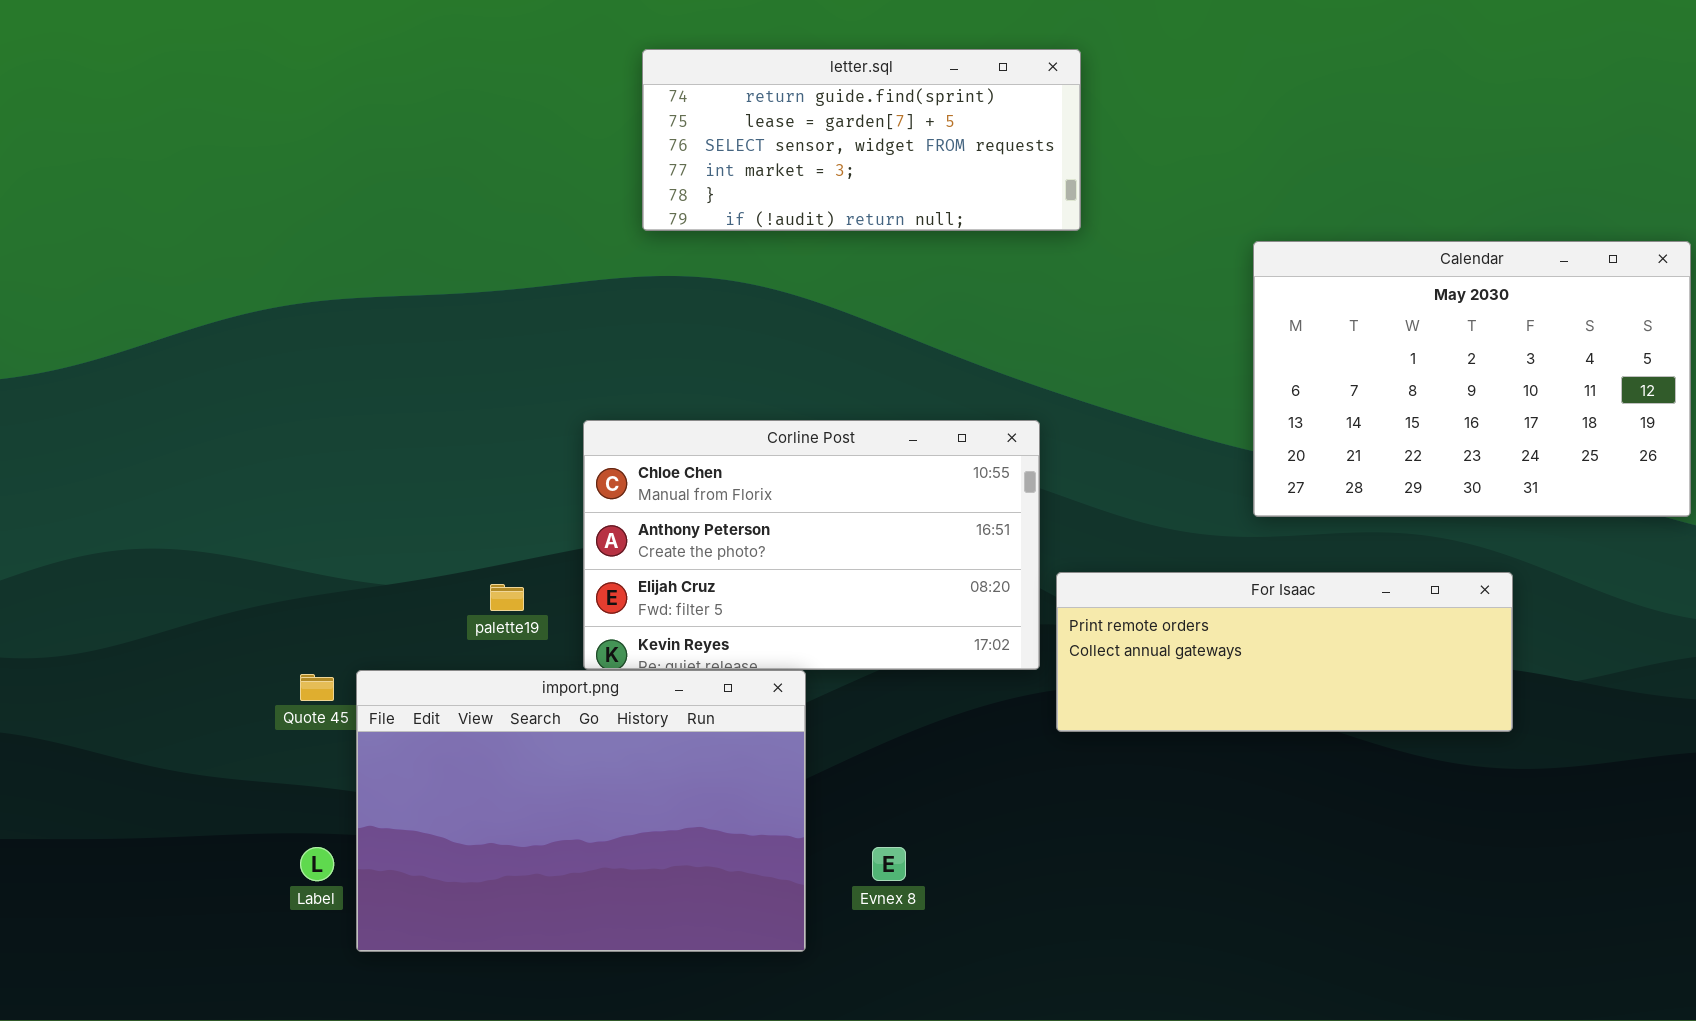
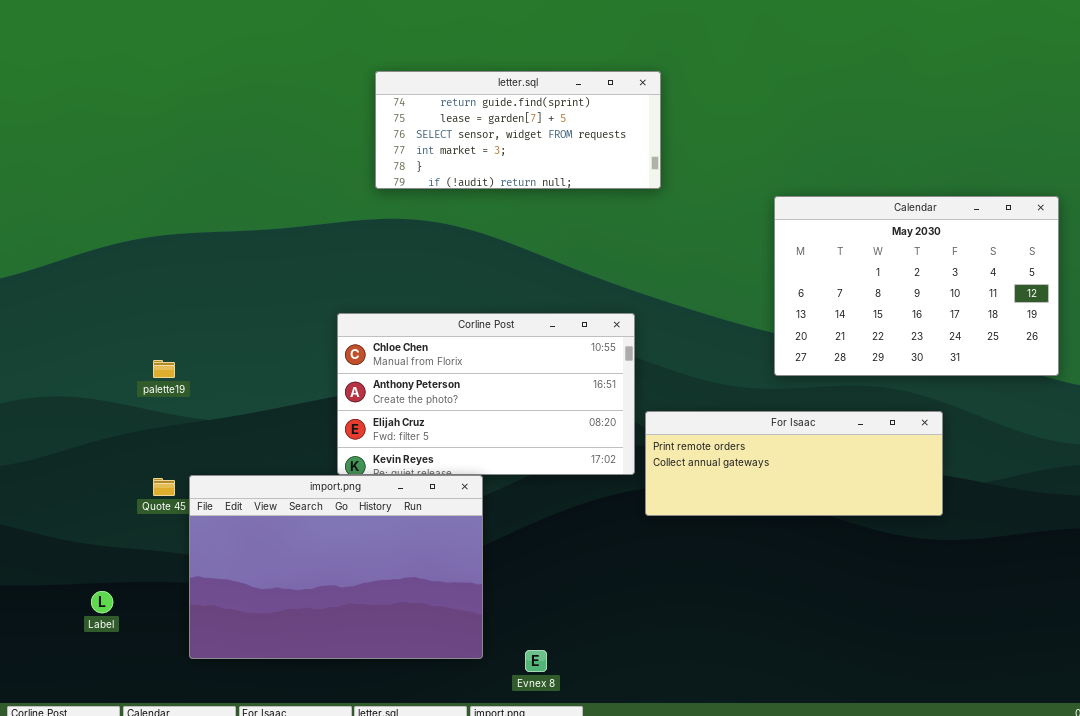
palette19: [490,584,524,611] -> [153,360,175,378], moved
Label: [300,847,334,881] -> [91,591,113,613], moved
Evnex 8: [872,847,906,881] -> [525,650,547,672], moved

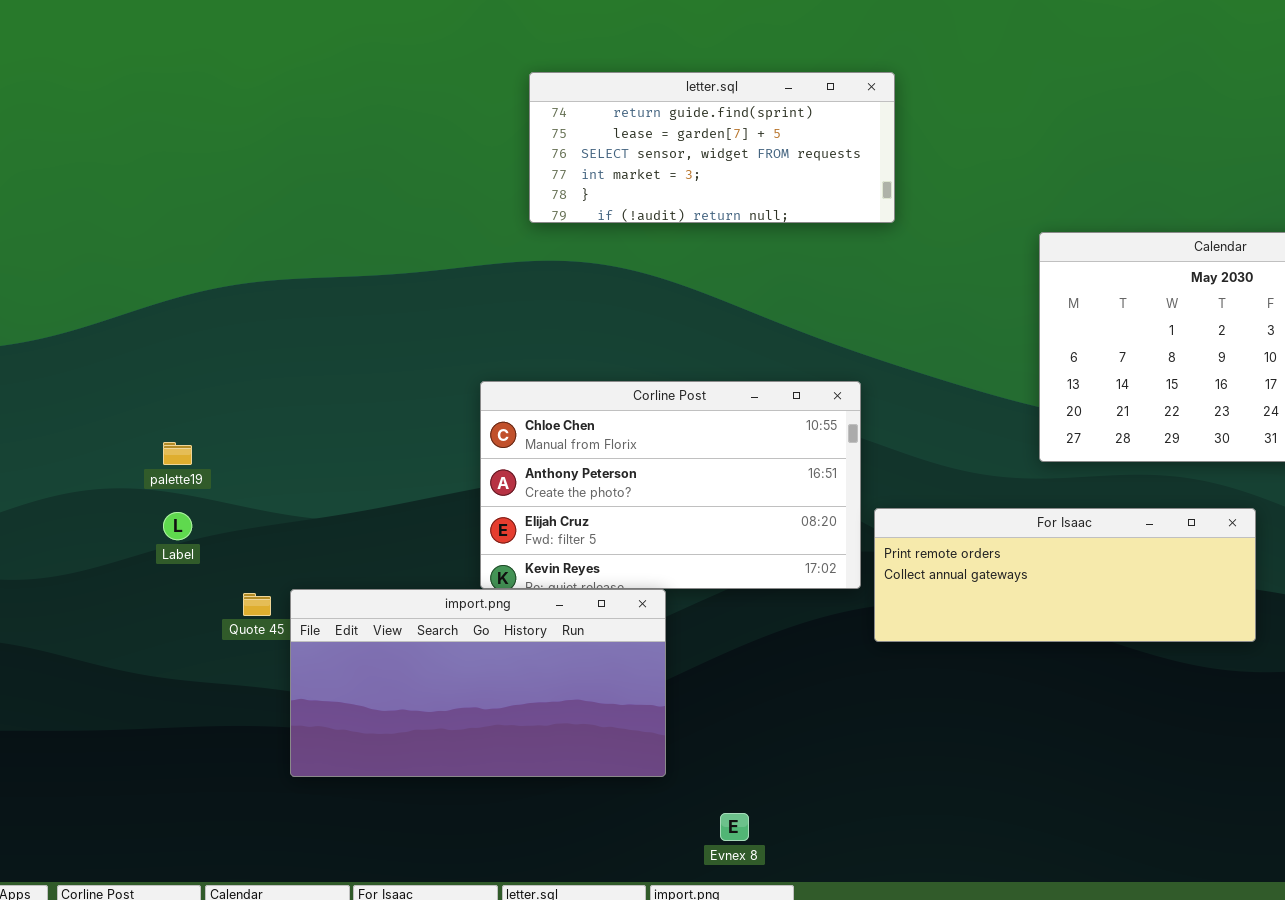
palette19: [153,360,175,378] -> [163,442,192,465], moved
import.png: [189,475,483,659] -> [290,589,666,777], resized
Label: [91,591,113,613] -> [163,512,192,540], moved

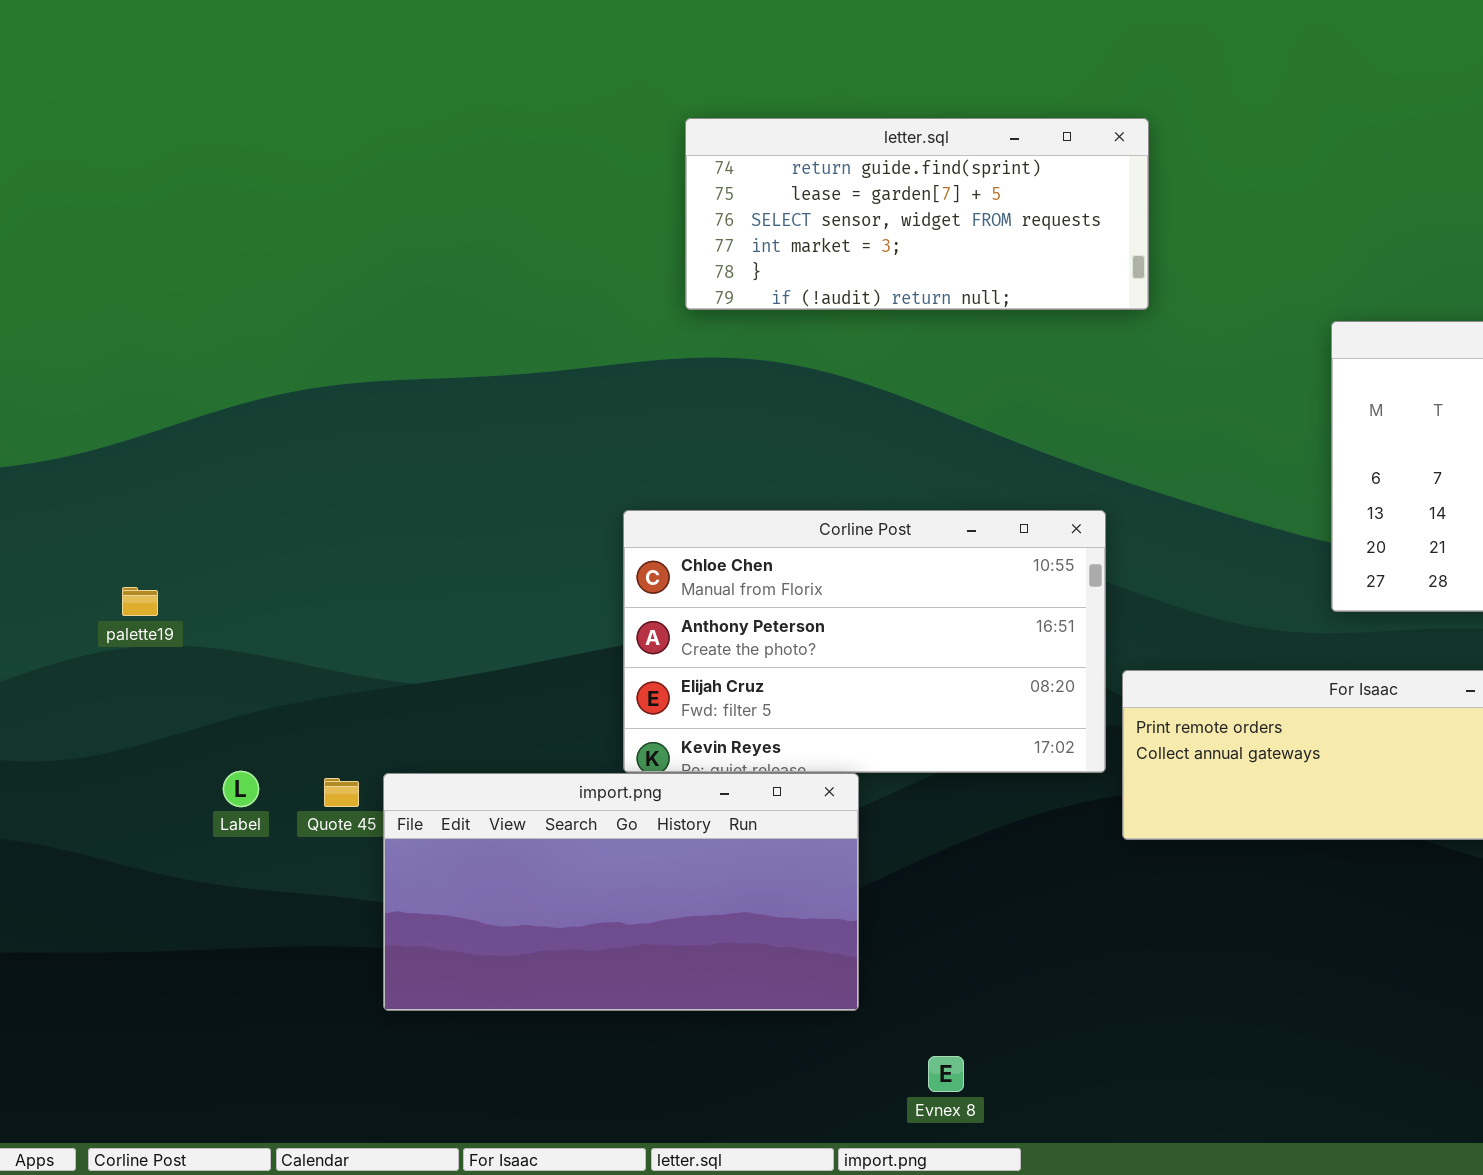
palette19: [163,442,192,465] -> [122,587,158,616], moved
Label: [163,512,192,540] -> [223,771,259,807], moved

